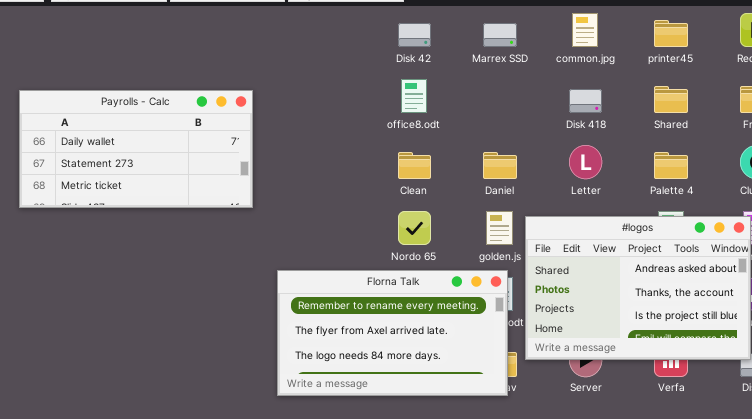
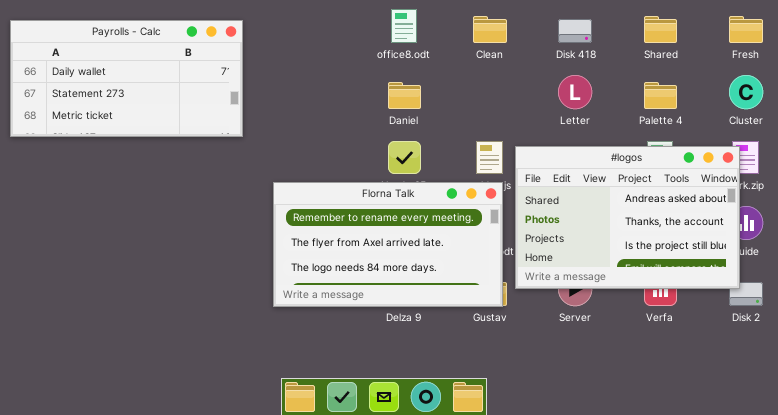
Clean: [398,152,431,179] -> [473,16,507,43], moved
Daniel: [483,152,517,179] -> [388,82,421,109], moved
Florna Talk: [277,270,508,396] -> [273,182,503,307], moved

